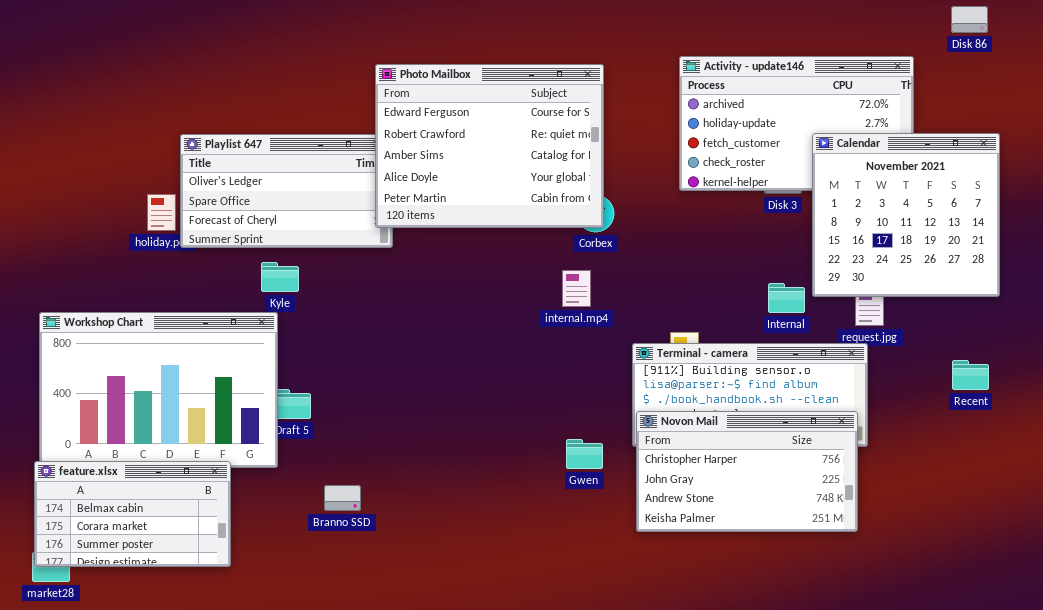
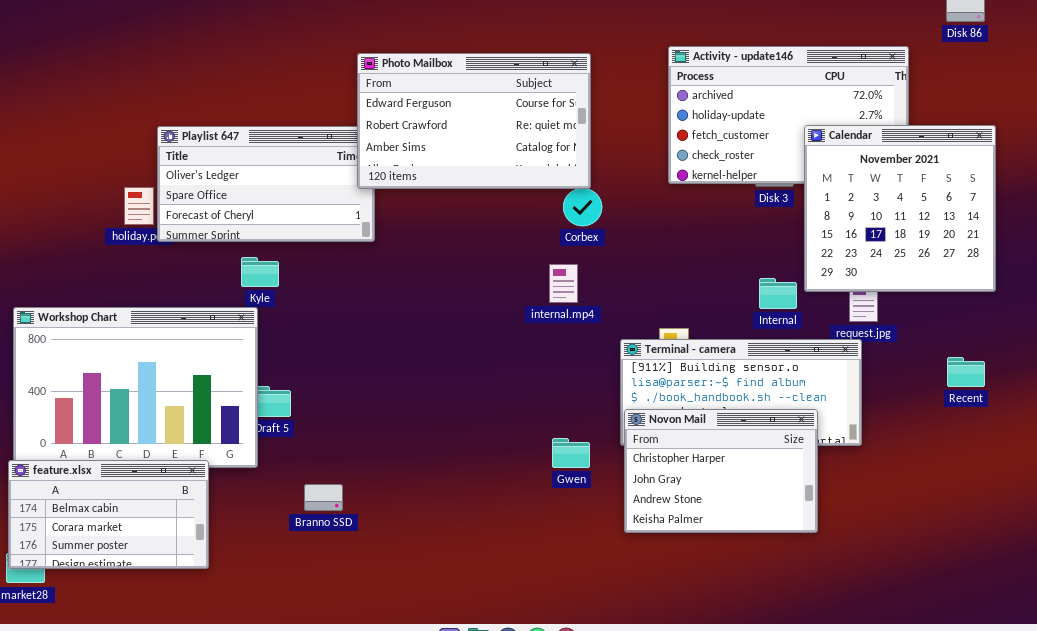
Photo Mailbox: [375,64,604,228] -> [357,53,591,189], resized
Novon Mail: [636,411,858,532] -> [624,409,818,533], resized

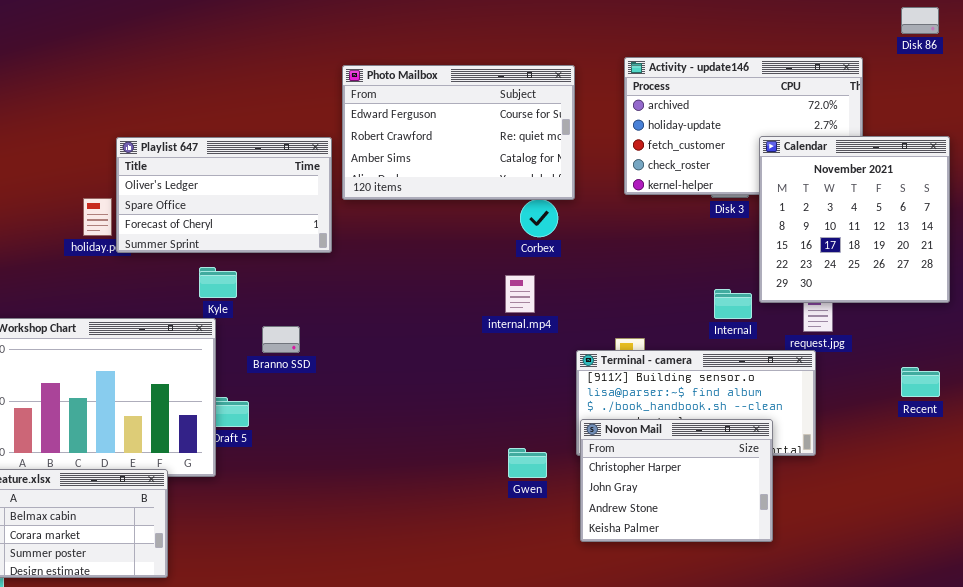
Photo Mailbox: [357,53,591,189] -> [342,65,575,200], moved
Branno SSD: [304,484,343,511] -> [262,326,300,353], moved

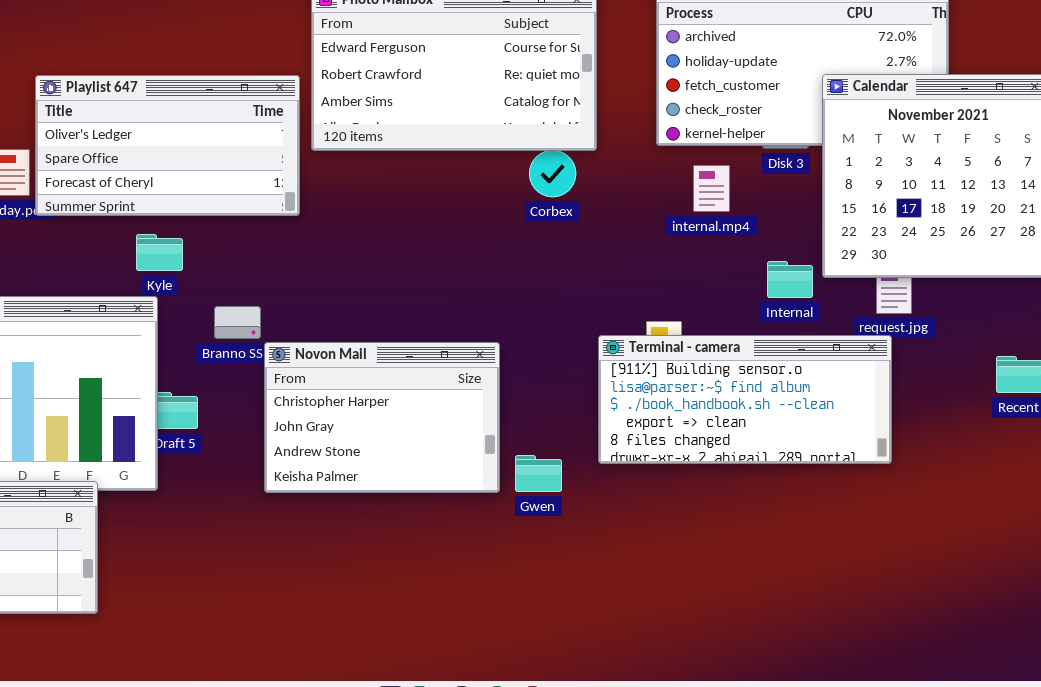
internal.mp4: [505,275,535,313] -> [693,165,730,212], moved
Novon Mail: [580,419,773,542] -> [264,342,500,493], moved

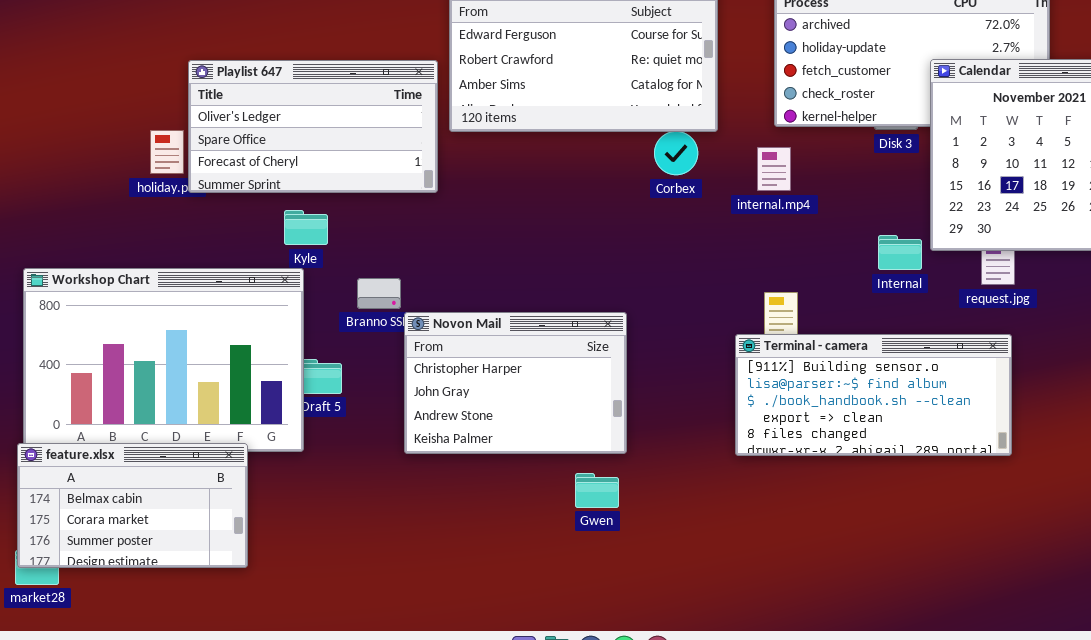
internal.mp4: [693,165,730,212] -> [757,147,791,191], moved
Terminal - camera: [598,335,892,464] -> [735,334,1012,456], moved
Gwen: [515,455,562,492] -> [575,473,619,508], moved

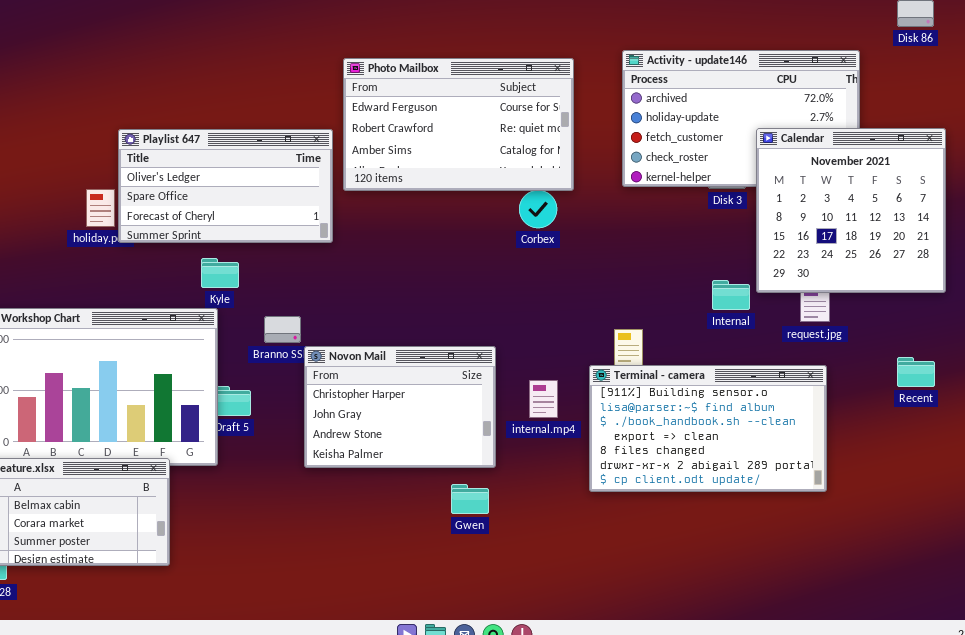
internal.mp4: [757,147,791,191] -> [529,380,558,418], moved
Terminal - camera: [735,334,1012,456] -> [589,365,827,492], resized

